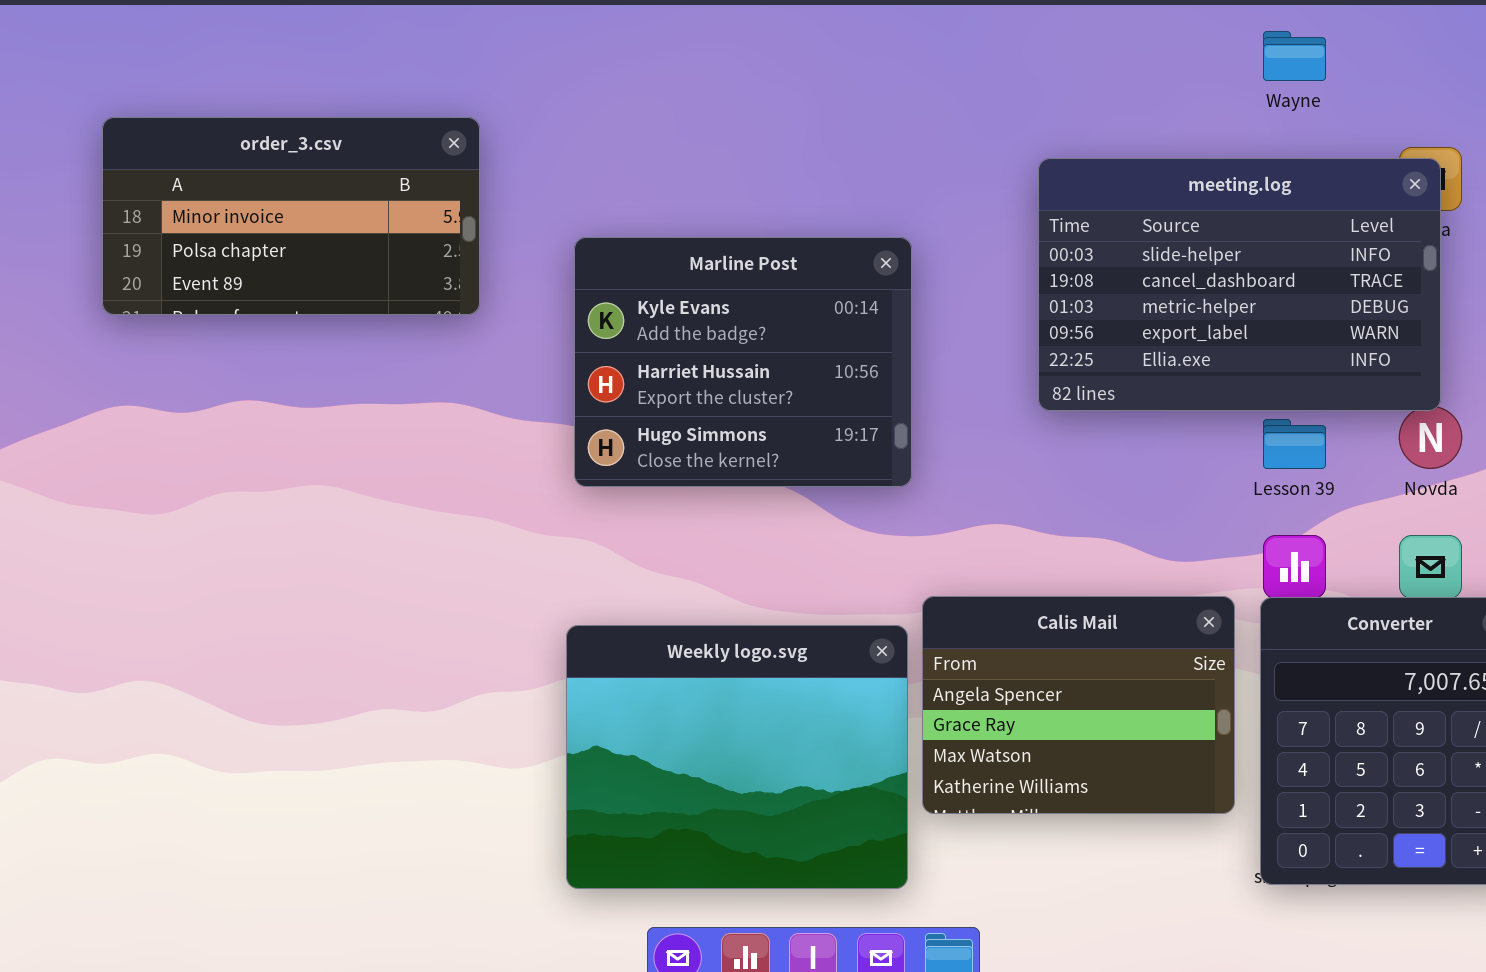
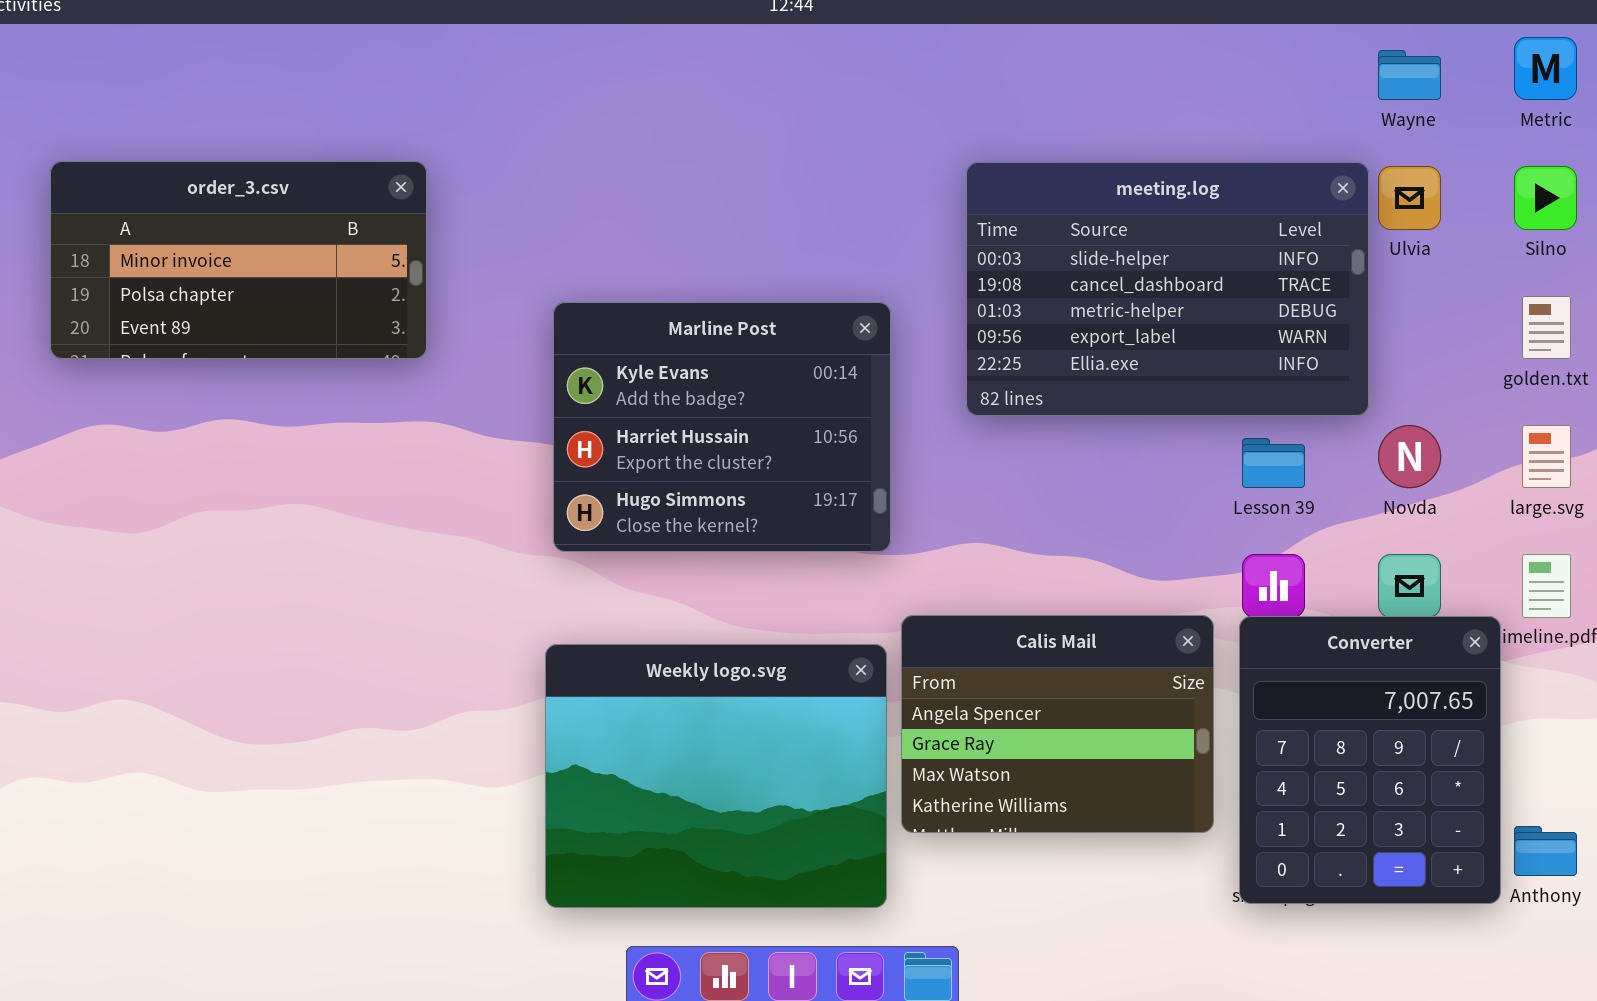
Wayne: [1263,31,1326,81] -> [1378,50,1441,100], moved
order_3.csv: [102,117,480,315] -> [50,161,427,359], moved
meeting.log: [1038,158,1441,411] -> [966,162,1369,416], moved
Marline Post: [574,237,912,487] -> [553,302,891,552], moved

